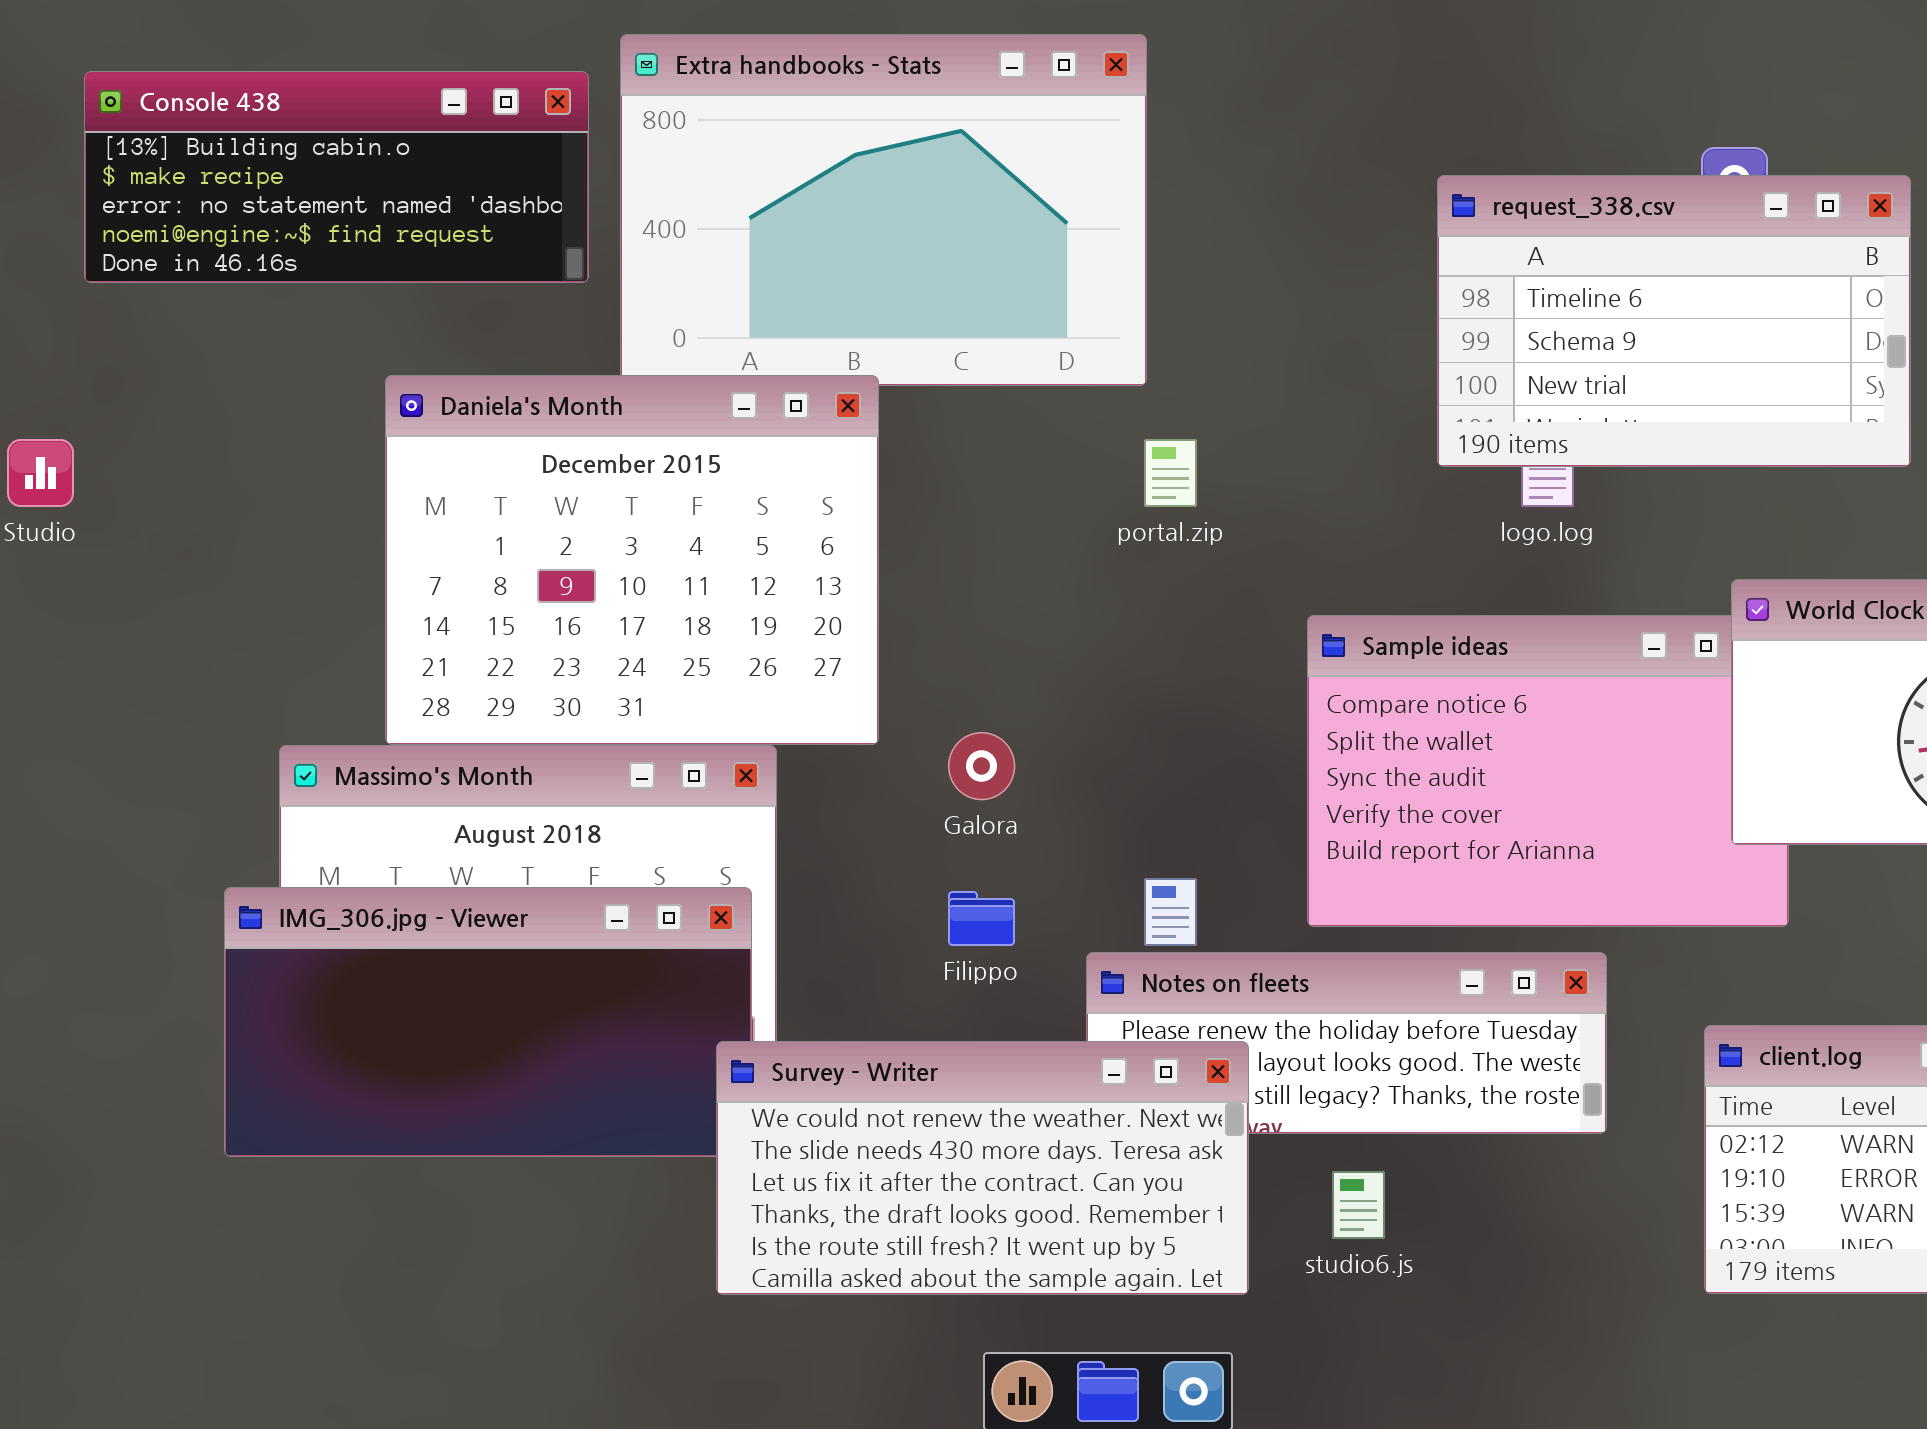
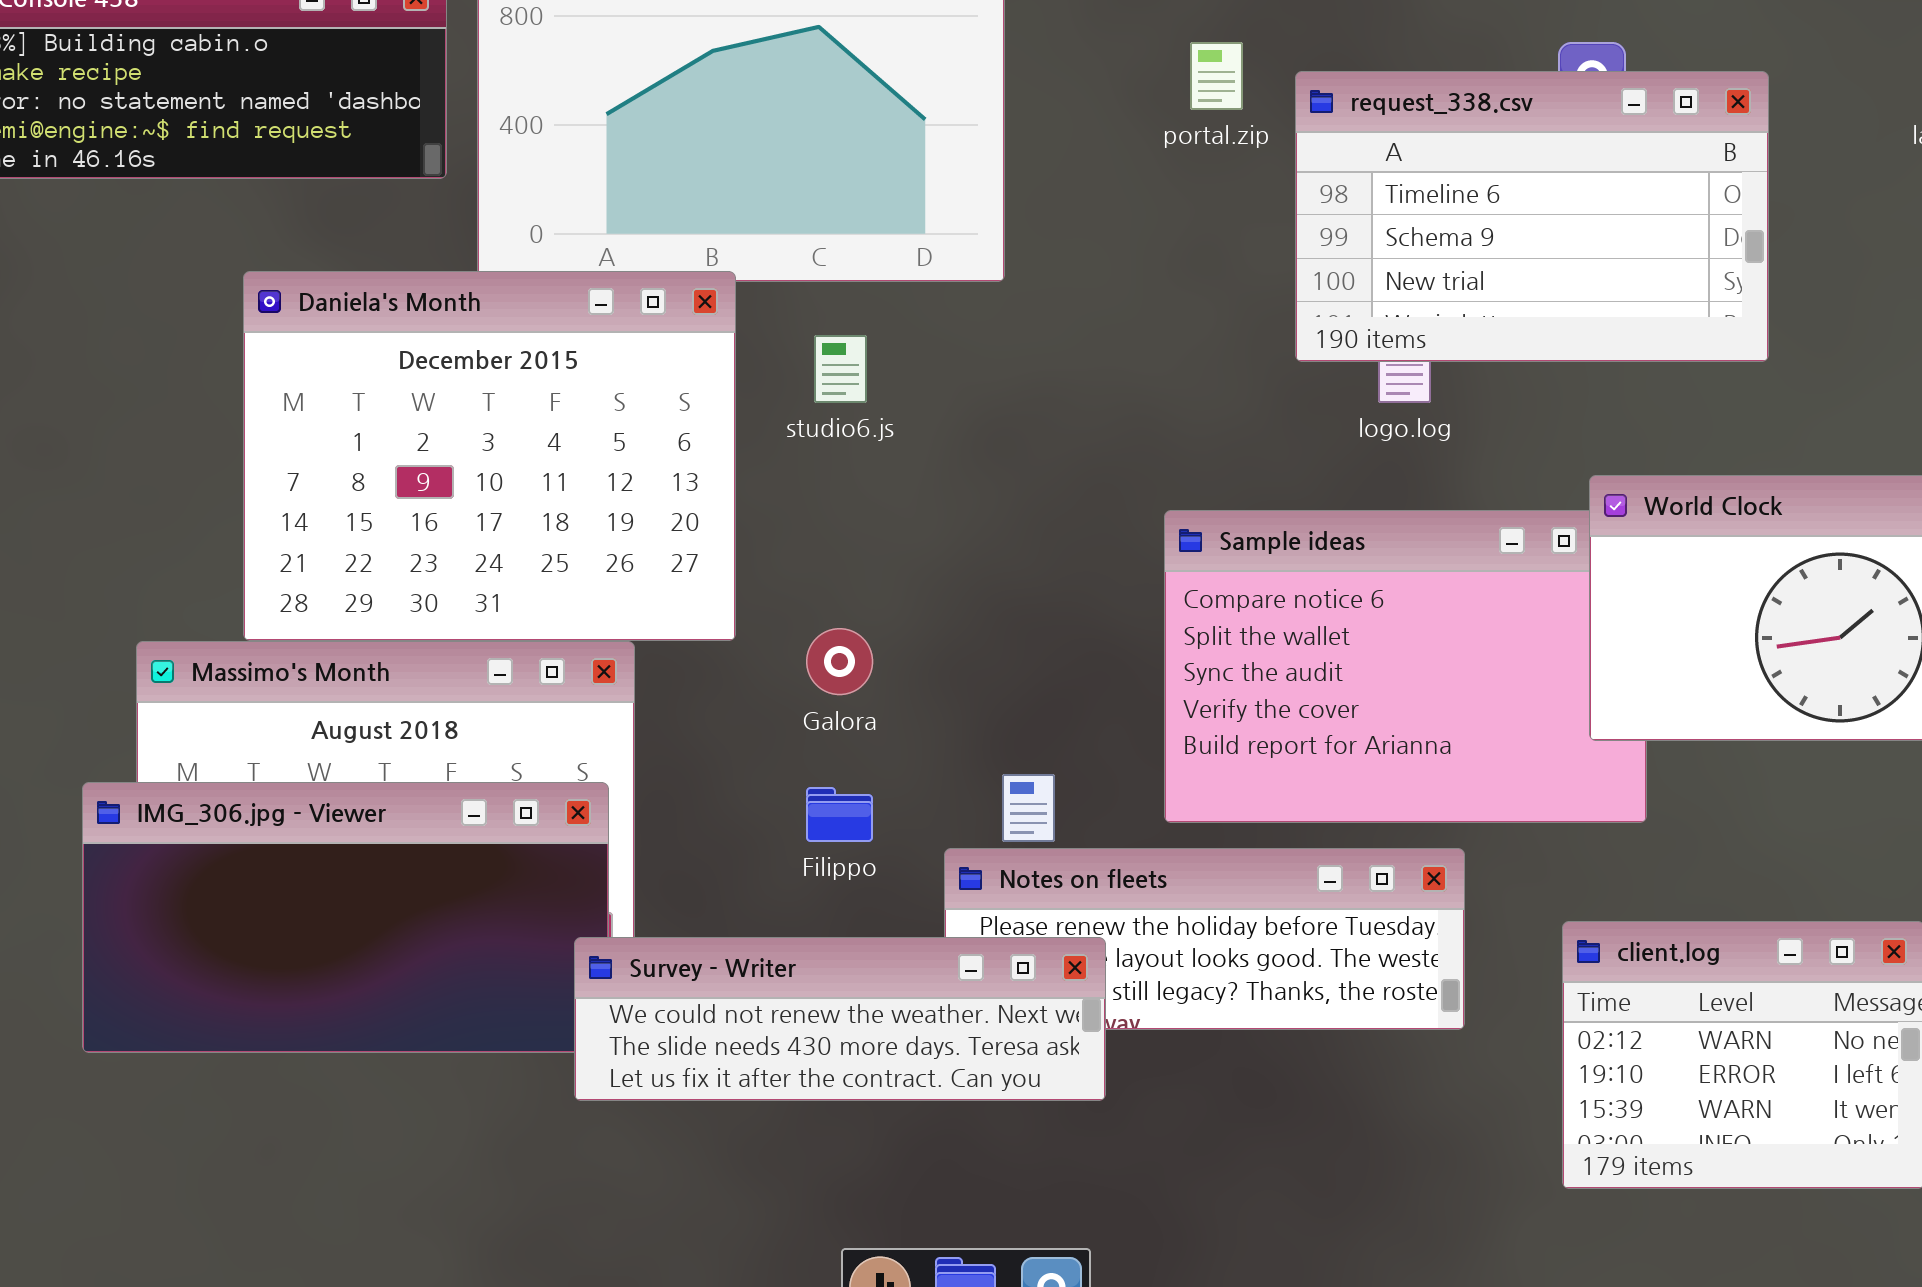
portal.zip: [1144,439,1197,507] -> [1190,42,1243,110], moved
Survey - Writer: [716,1041,1249,1295] -> [574,937,1106,1101], resized
studio6.js: [1332,1171,1385,1239] -> [814,335,867,403], moved

